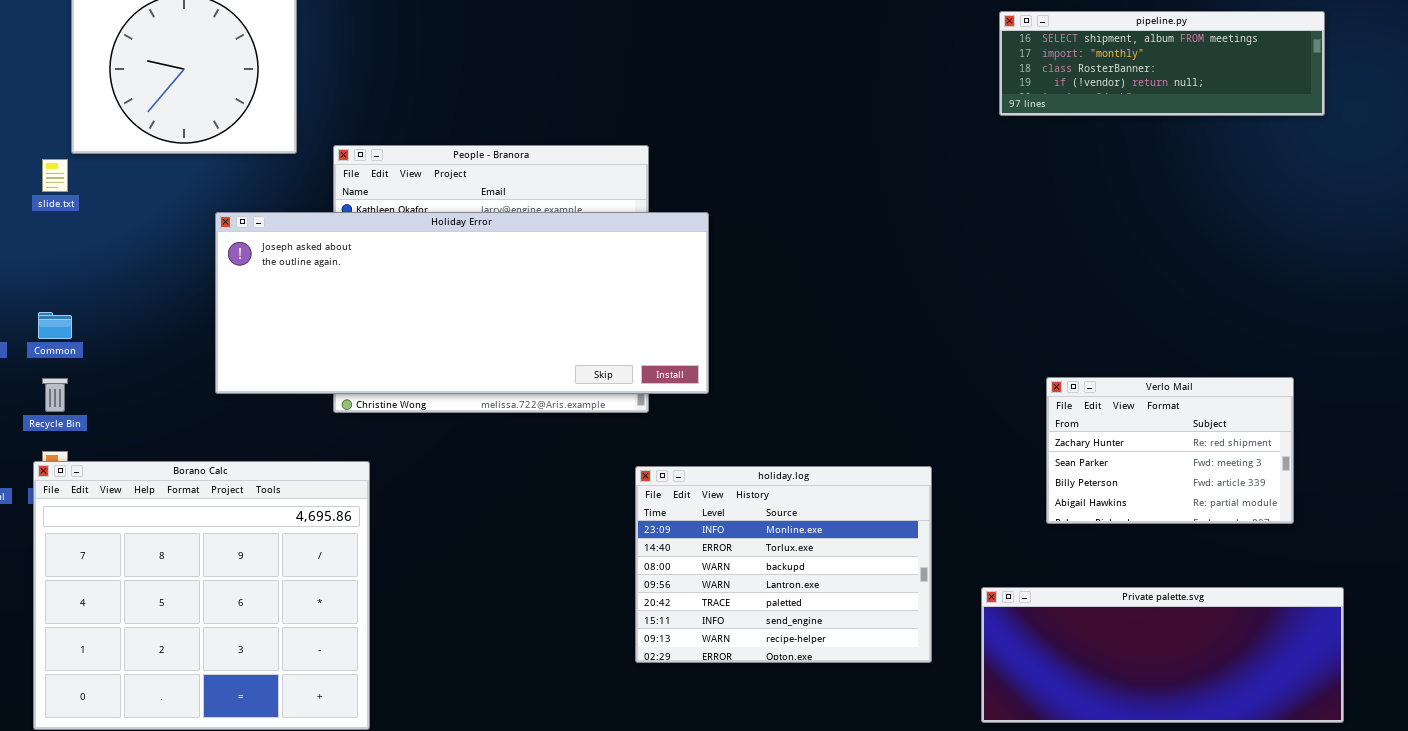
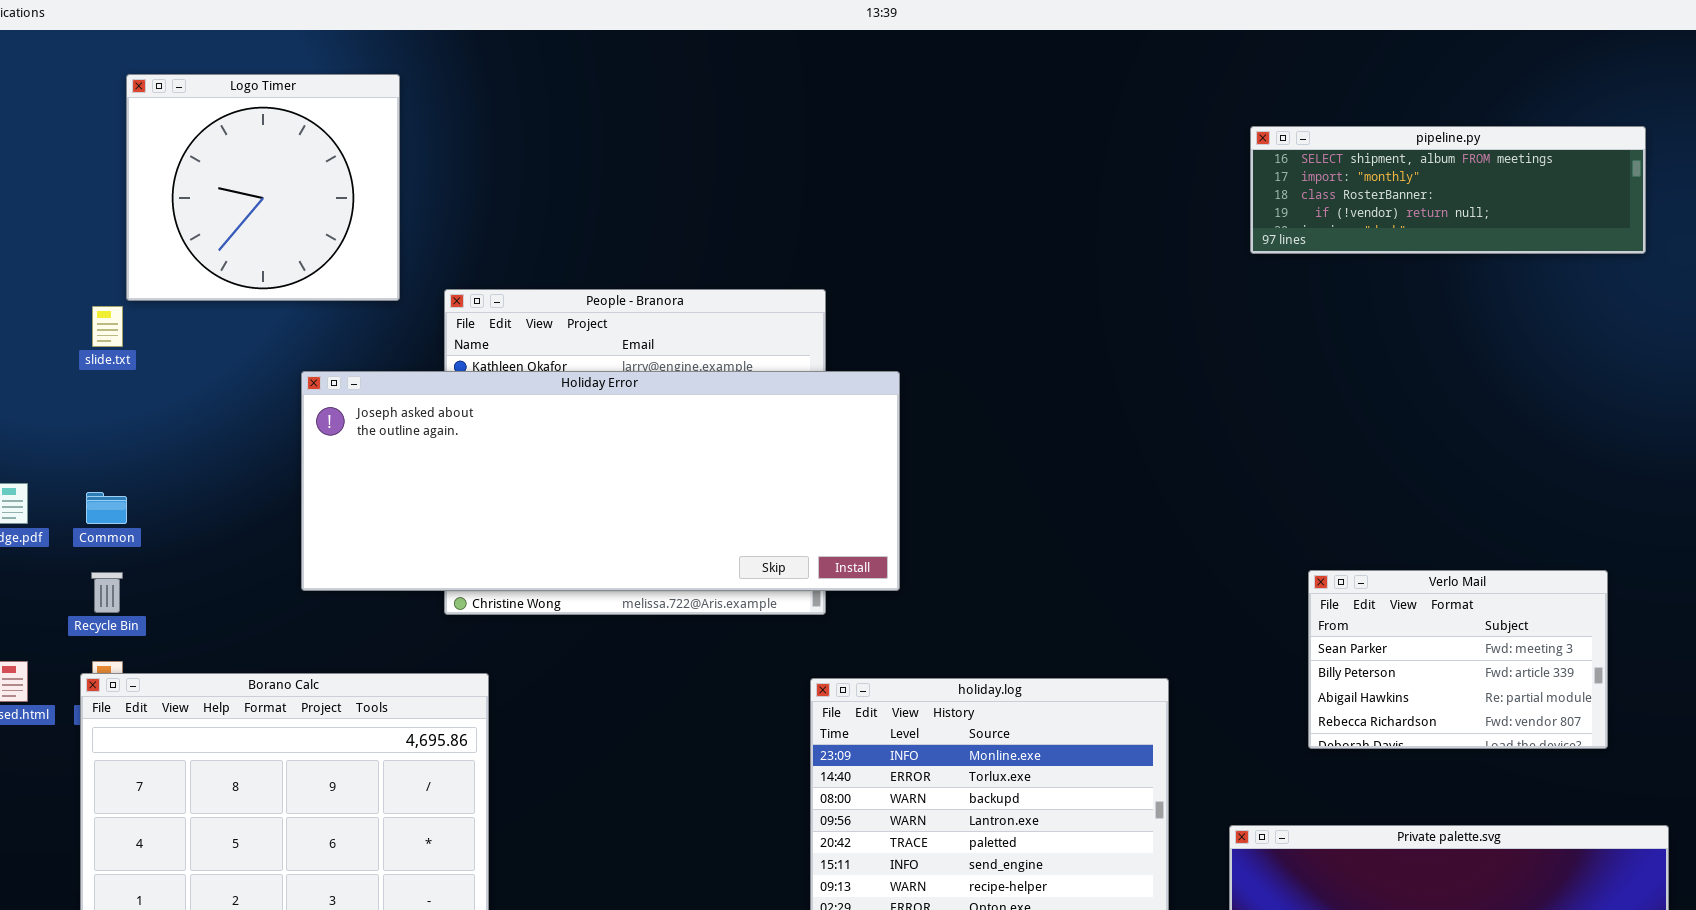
Verlo Mail: [1046,377,1294,524] -> [1308,570,1608,749], scrolled down 1 row

